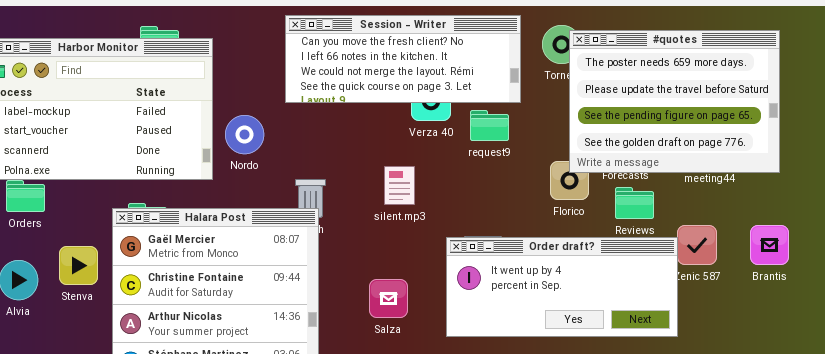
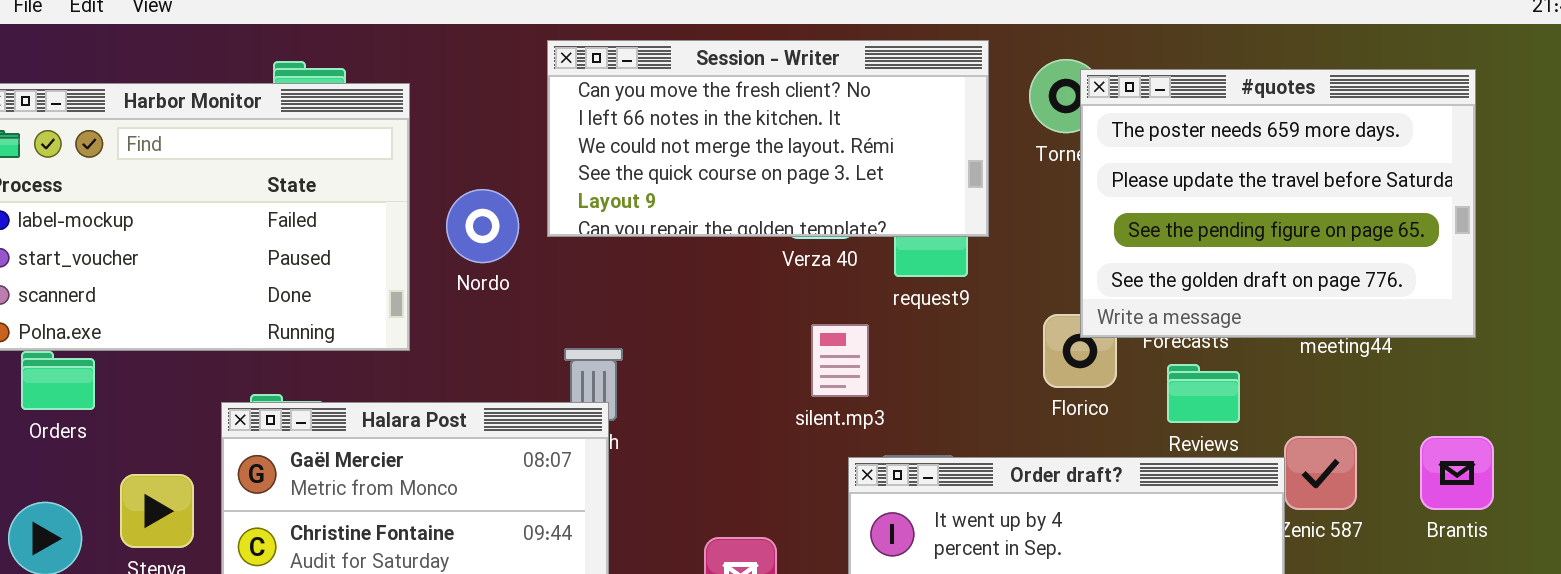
Session - Writer: [285,15,521,103] -> [547,40,989,237], resized
Nordo: [225,115,264,154] -> [446,189,519,263], moved
silent.mp3: [384,166,415,205] -> [811,324,869,397], moved

